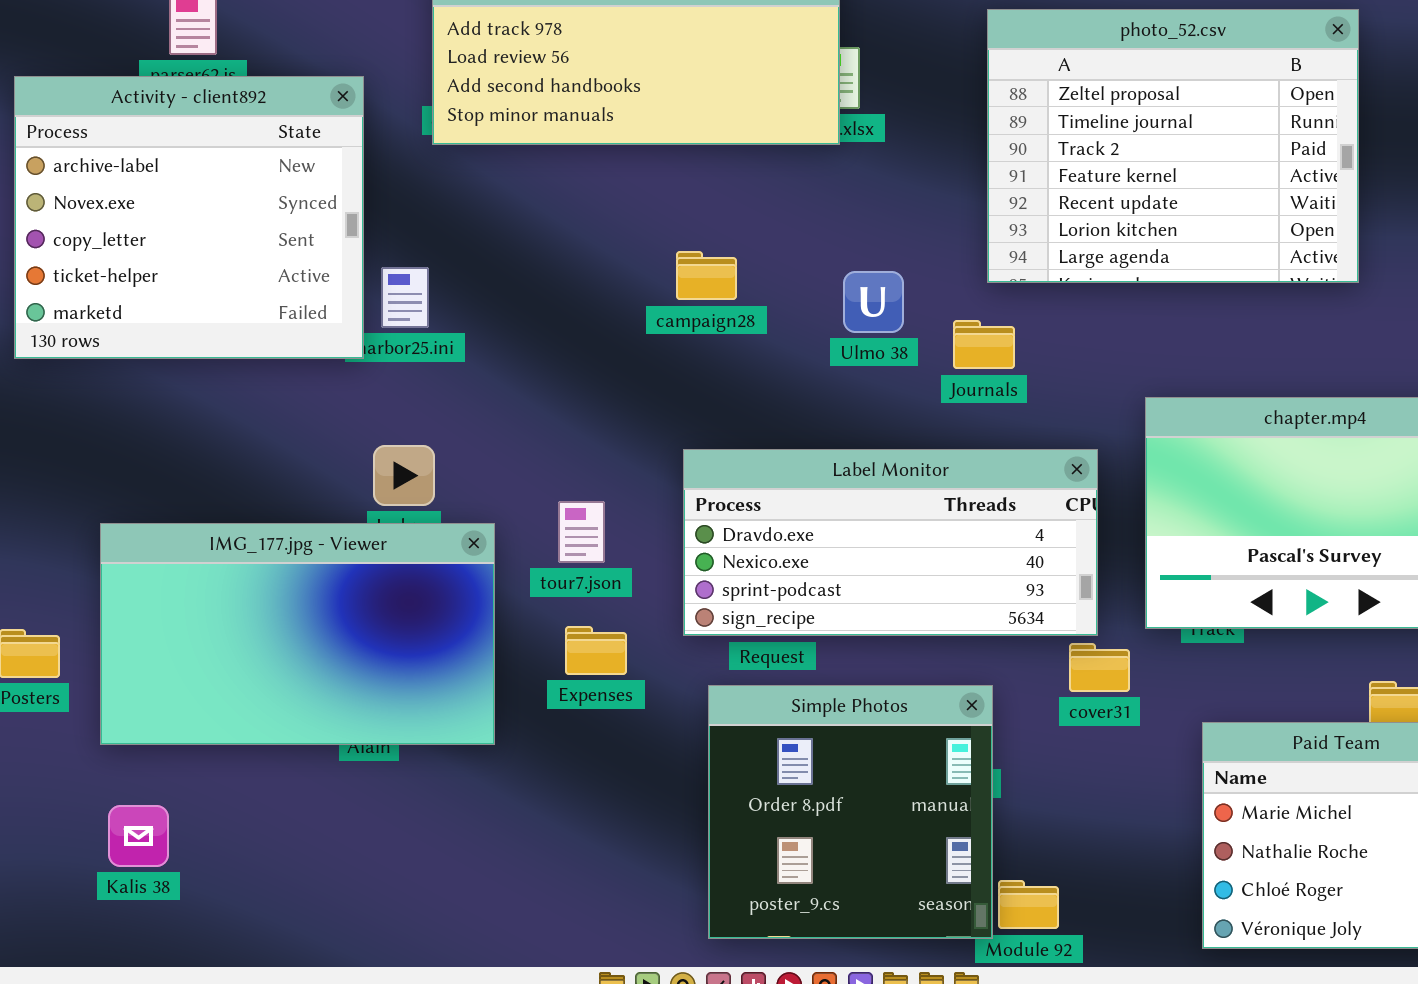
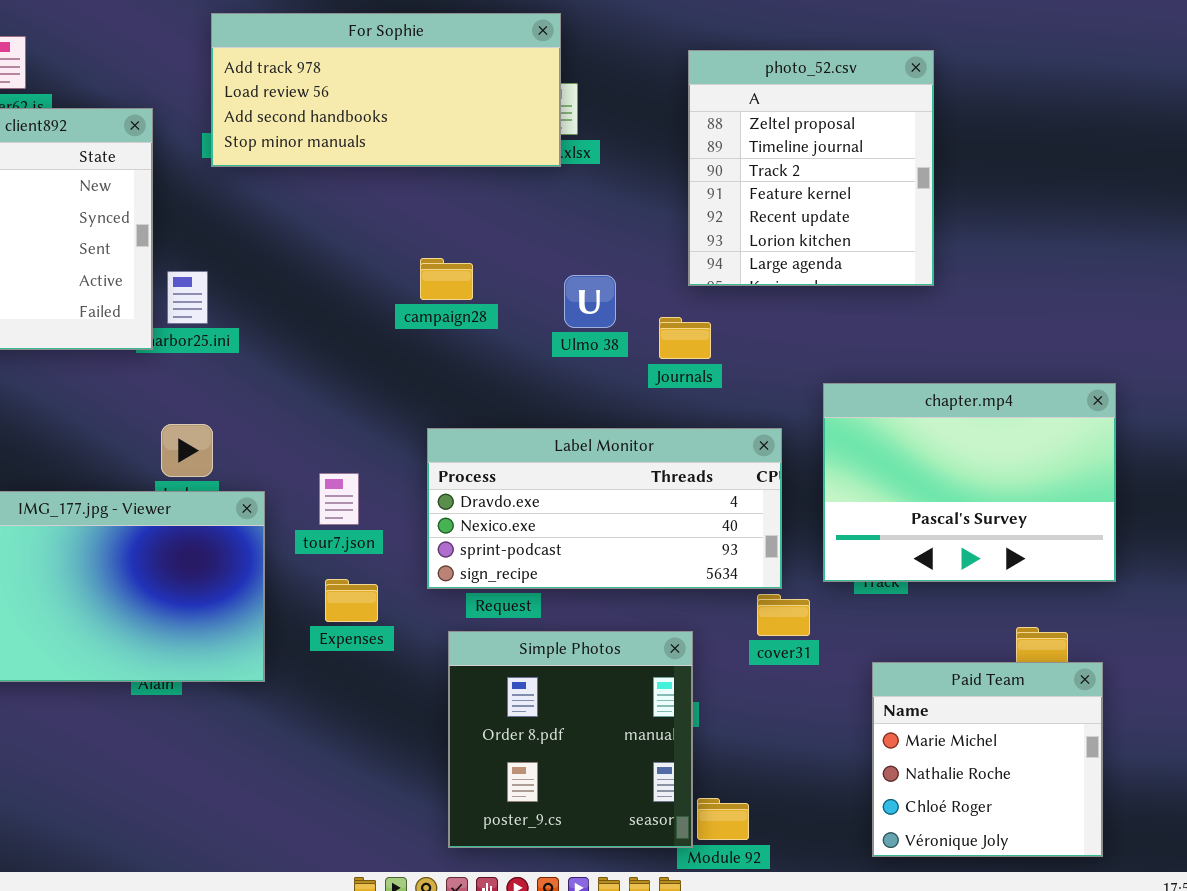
photo_52.csv: [987,9,1359,283] -> [688,50,934,286], resized

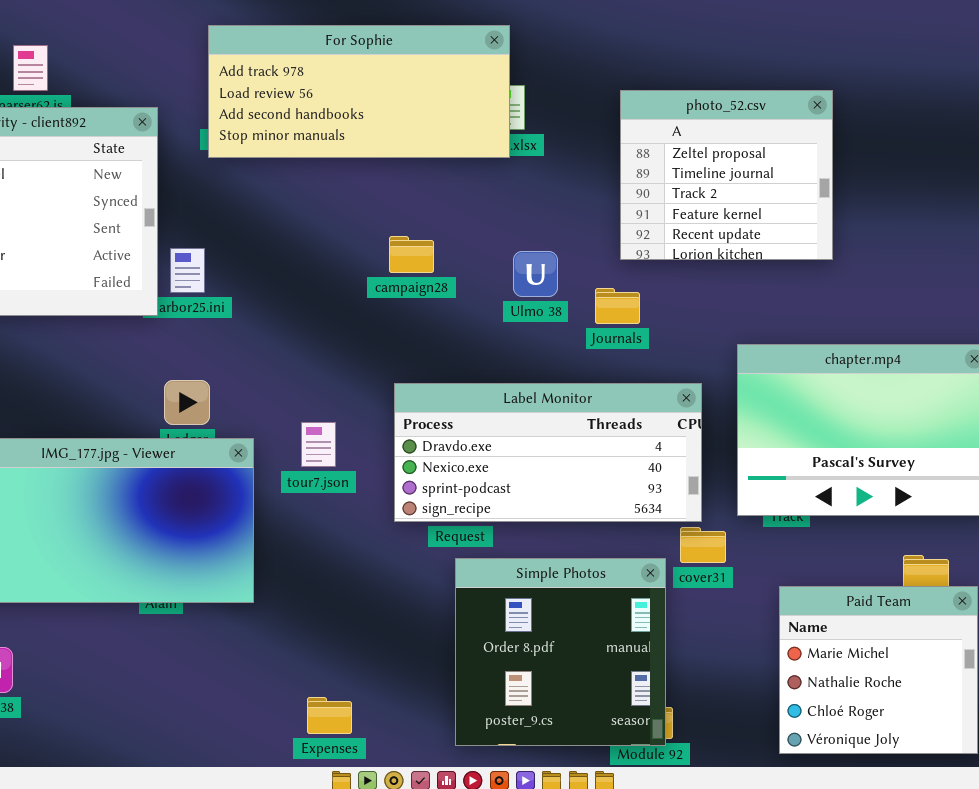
photo_52.csv: [688,50,934,286] -> [620,90,833,260], resized
Expenses: [325,579,378,622] -> [307,697,352,734], moved
Simple Photos: [448,631,693,848] -> [455,558,666,746], moved

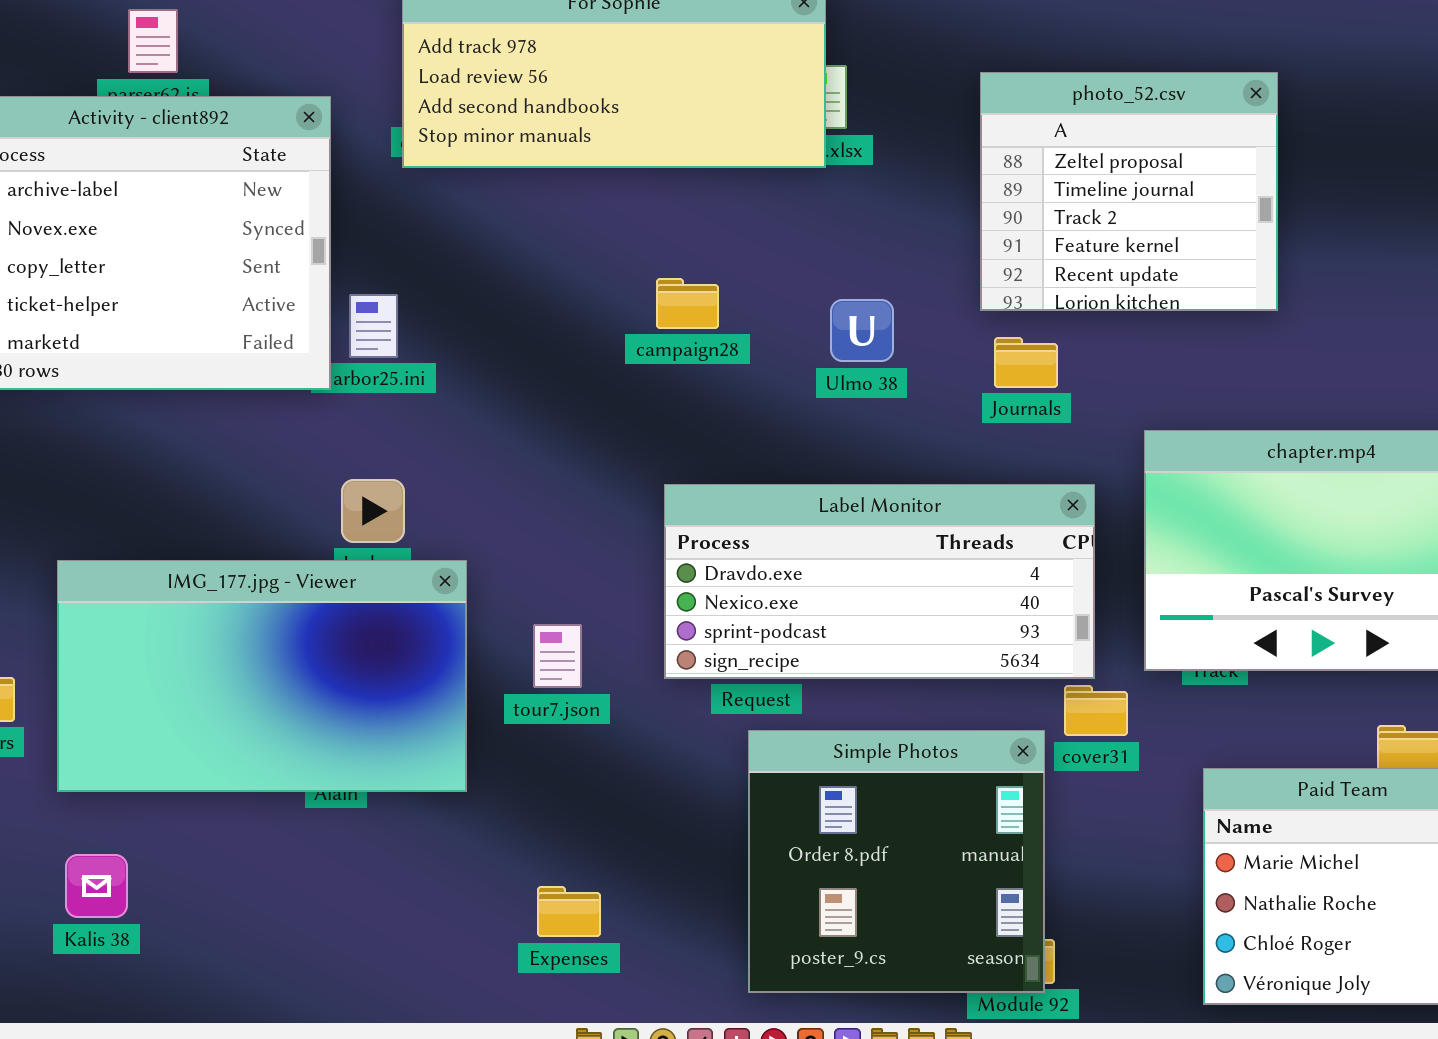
Journals: [595,288,640,324] -> [994,337,1058,388], moved
tour7.json: [301,422,336,467] -> [533,624,582,688], moved
Expenses: [307,697,352,734] -> [537,886,601,937], moved

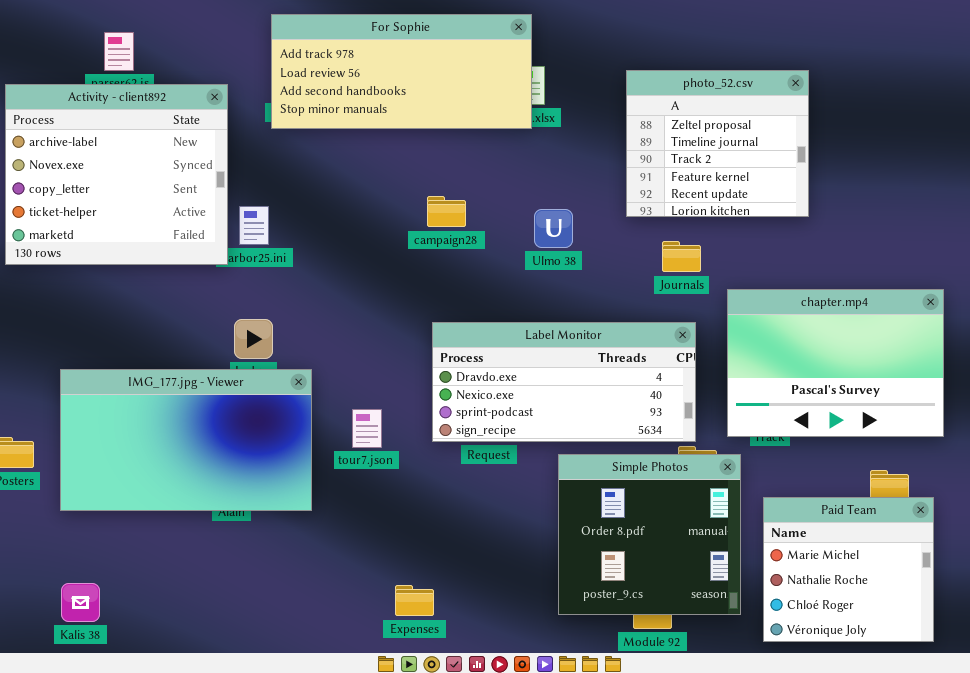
Journals: [994,337,1058,388] -> [662,241,701,272], moved
Simple Photos: [748,730,1045,993] -> [558,454,741,615], moved
Kalis 38: [65,854,128,918] -> [61,583,100,622], moved
Expenses: [537,886,601,937] -> [395,585,434,616], moved

